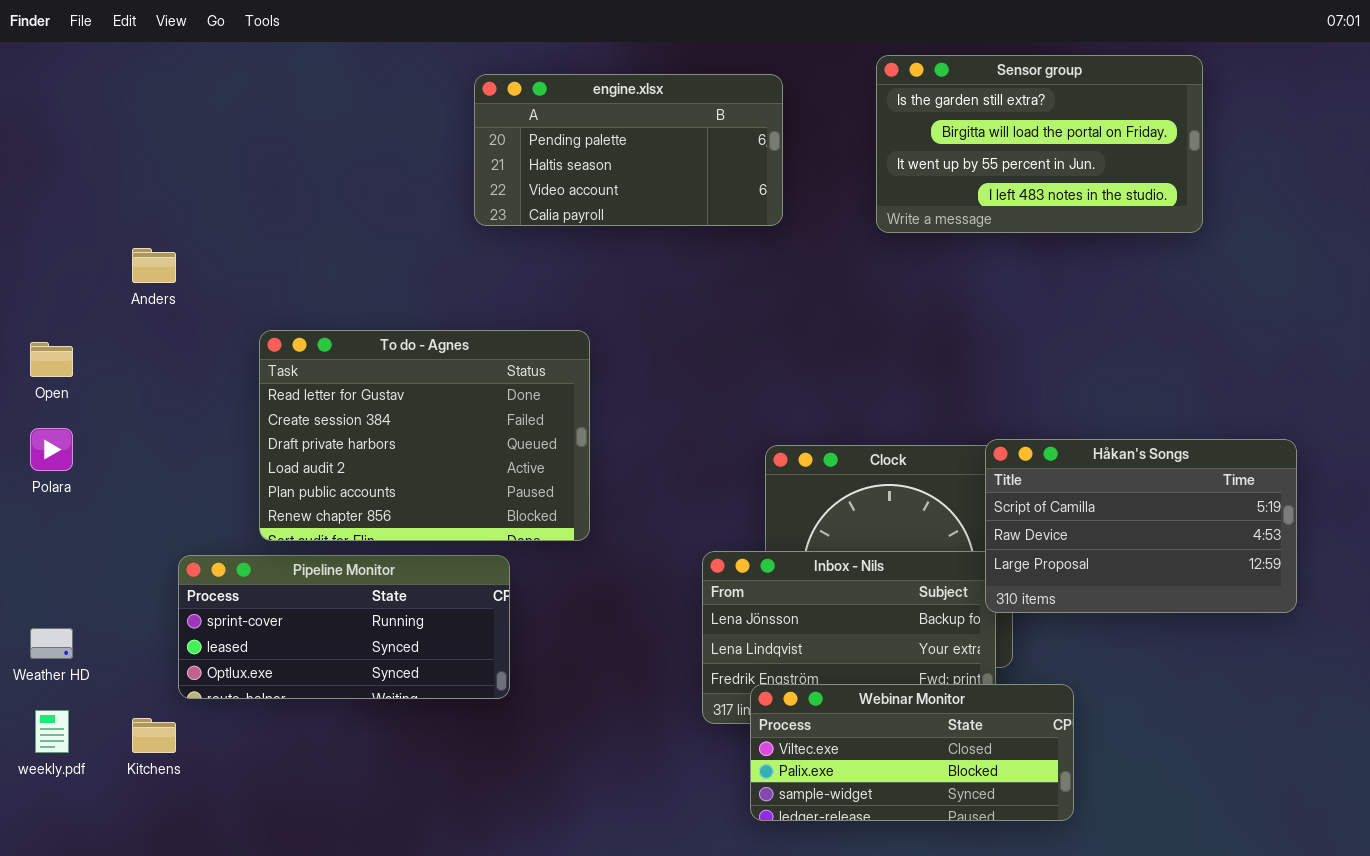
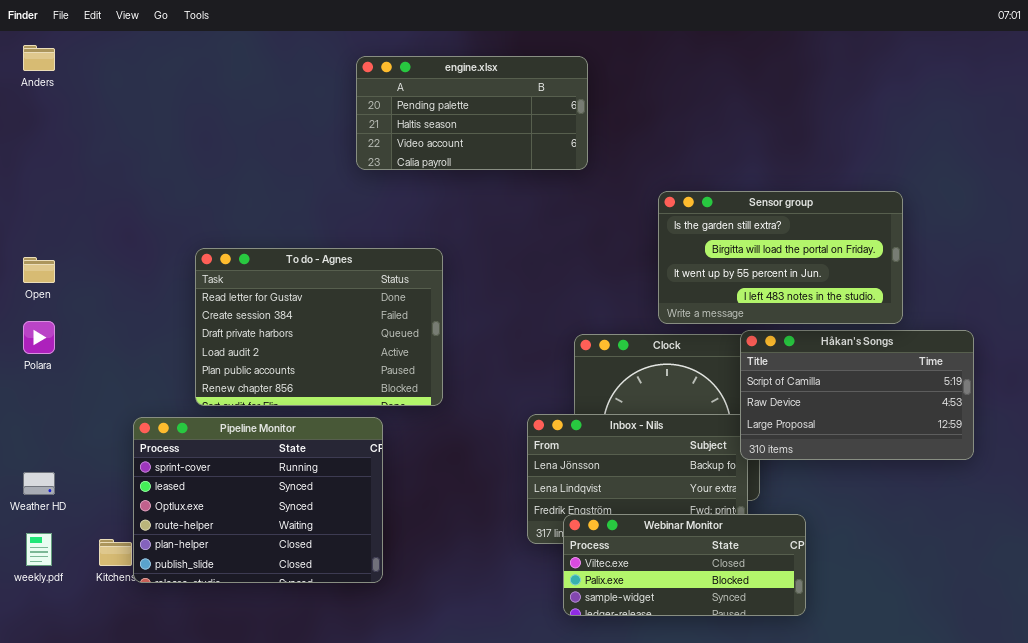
Sensor group: [876,55,1203,233] -> [658,191,903,324], moved
Anders: [132,248,176,283] -> [23,45,55,71], moved
Pipeline Monitor: [178,555,510,699] -> [133,417,383,583], resized

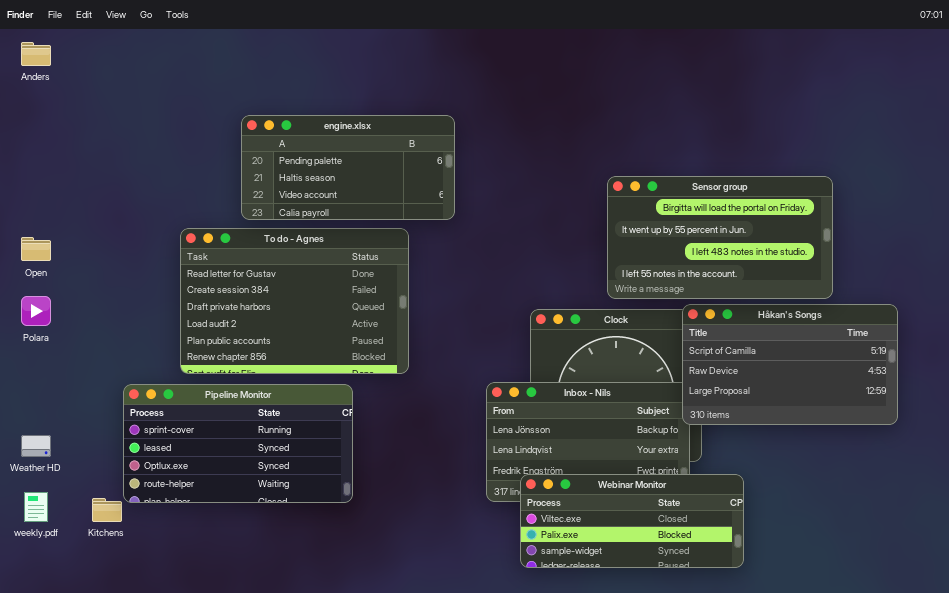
engine.xlsx: [356,56,588,170] -> [241,115,455,220], moved
Sensor group: [658,191,903,324] -> [607,176,833,299], scrolled down 1 row
Pipeline Monitor: [133,417,383,583] -> [123,384,353,503], resized

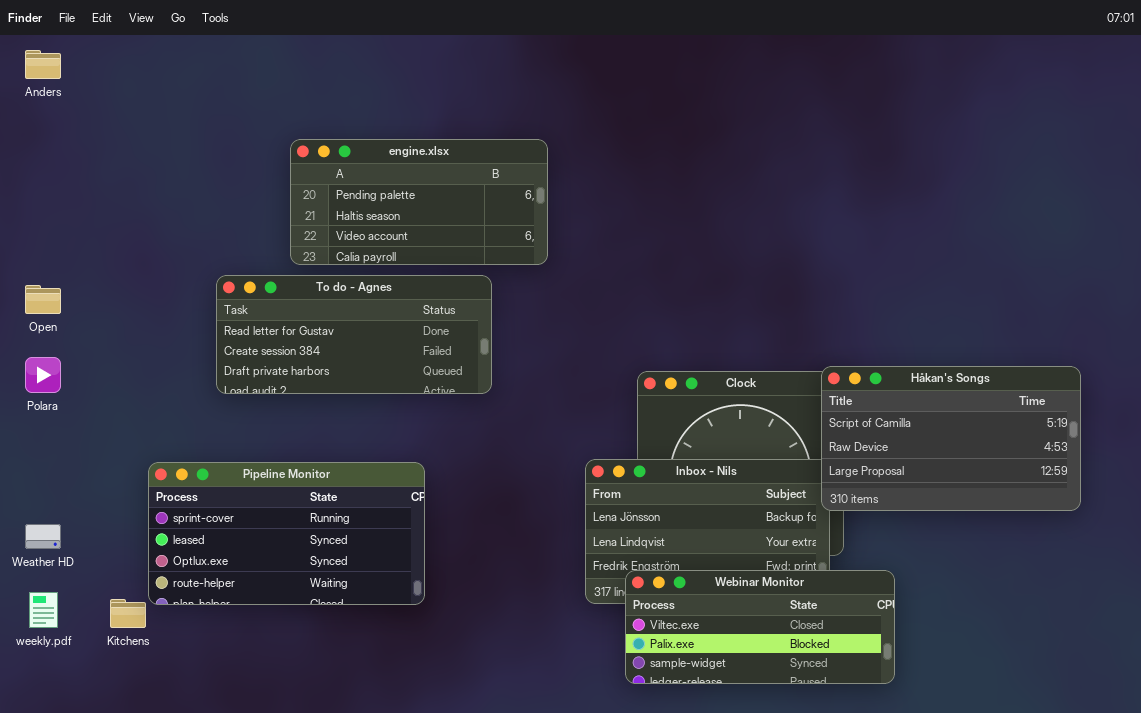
Sensor group: [607,176,833,299] -> none, closed
To do - Agnes: [180,228,409,374] -> [216,275,492,394], resized

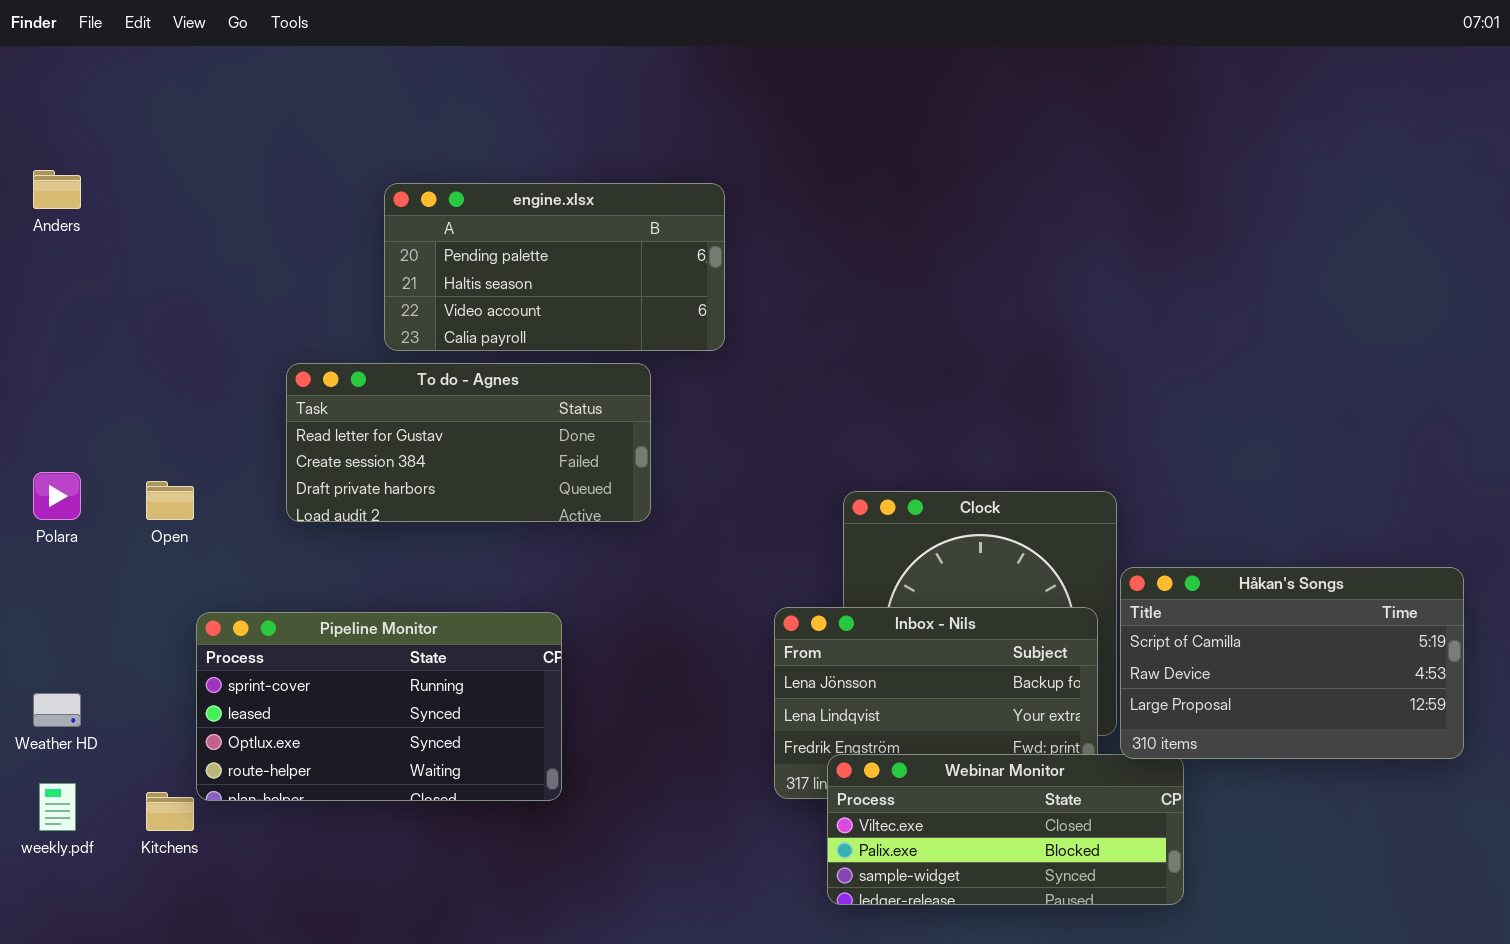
Anders: [25,50,61,79] -> [33,170,81,209], moved
Open: [25,285,61,314] -> [146,481,194,520], moved
Håkan's Songs: [821,366,1081,511] -> [1120,567,1464,759], moved

